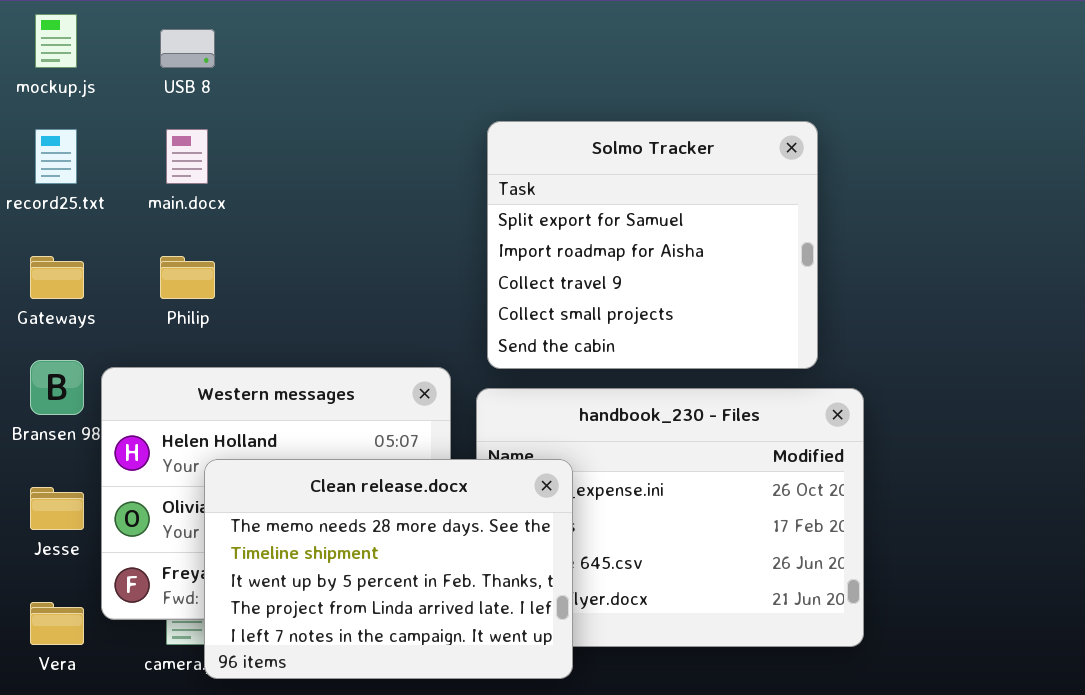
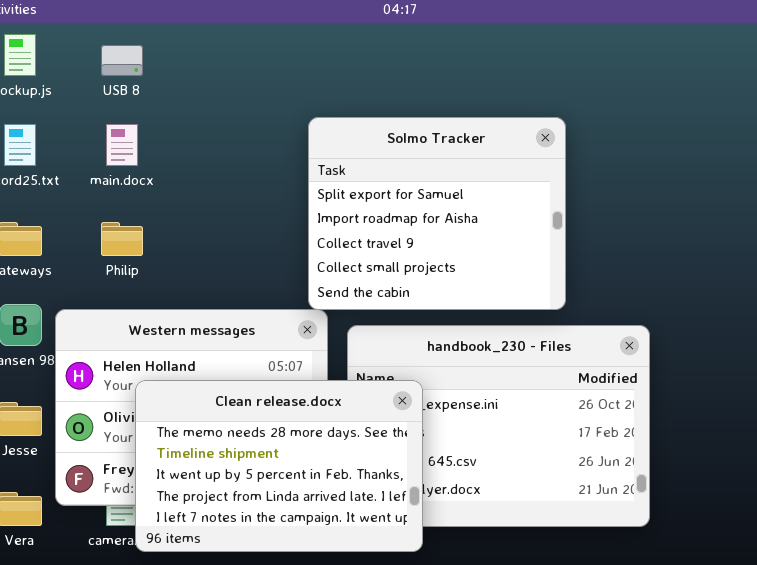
Solmo Tracker: [487,121,818,369] -> [308,117,566,310], moved

